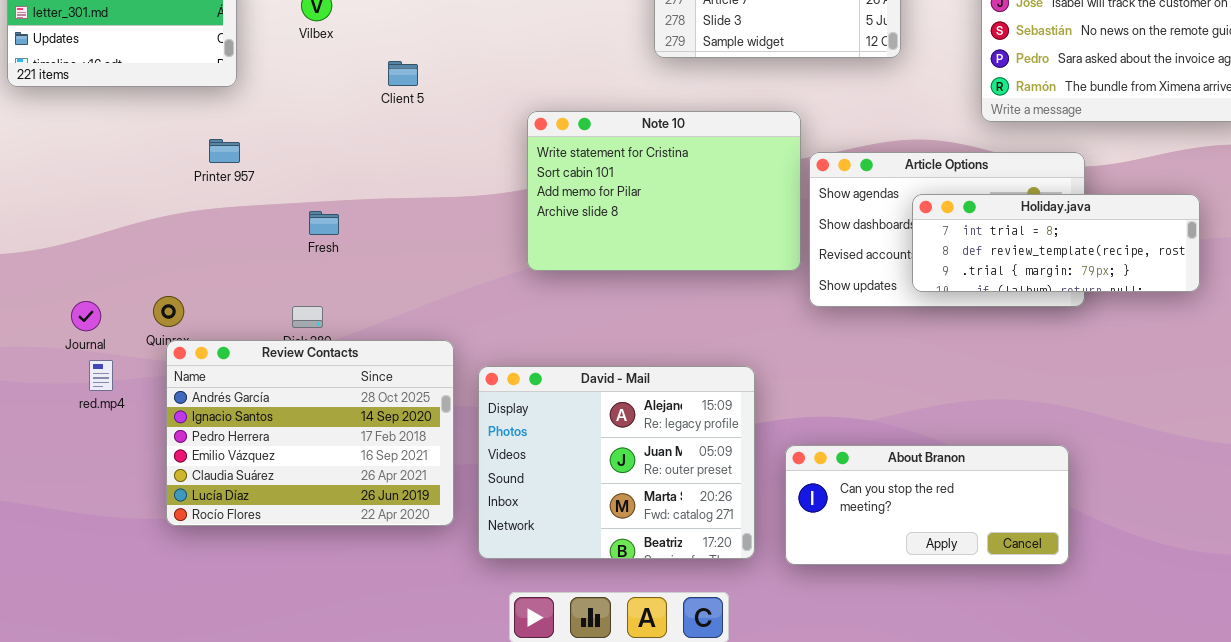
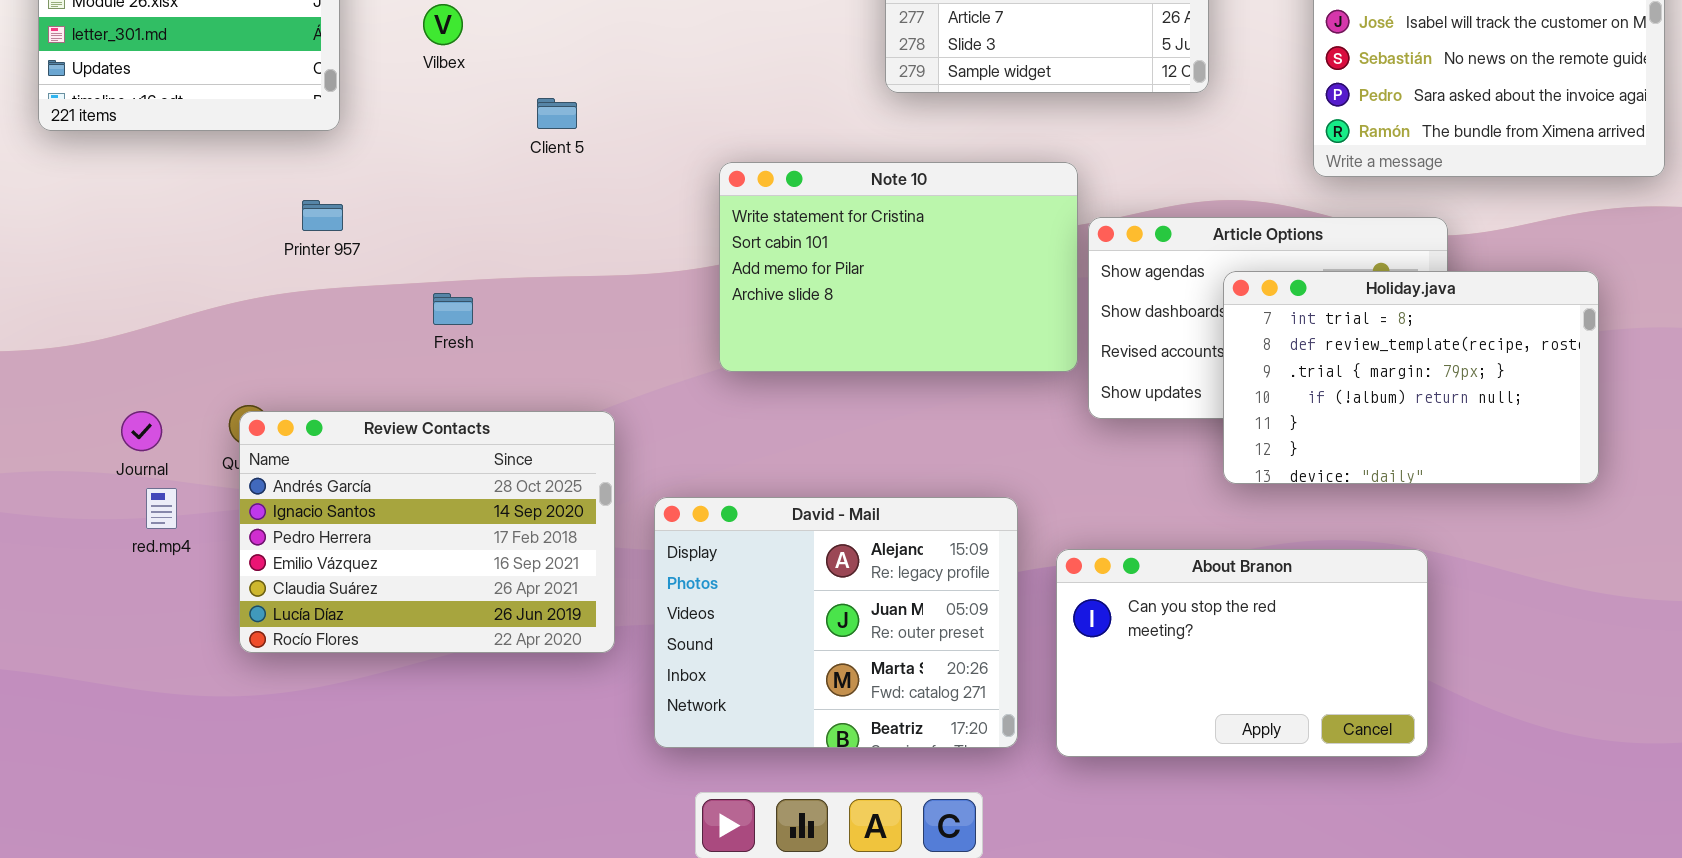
Holiday.java: [912,194,1200,292] -> [1223,271,1599,484], resized
Review Contacts: [166,340,454,526] -> [239,411,615,653], moved
About Branon: [785,445,1069,565] -> [1056,549,1428,757], resized

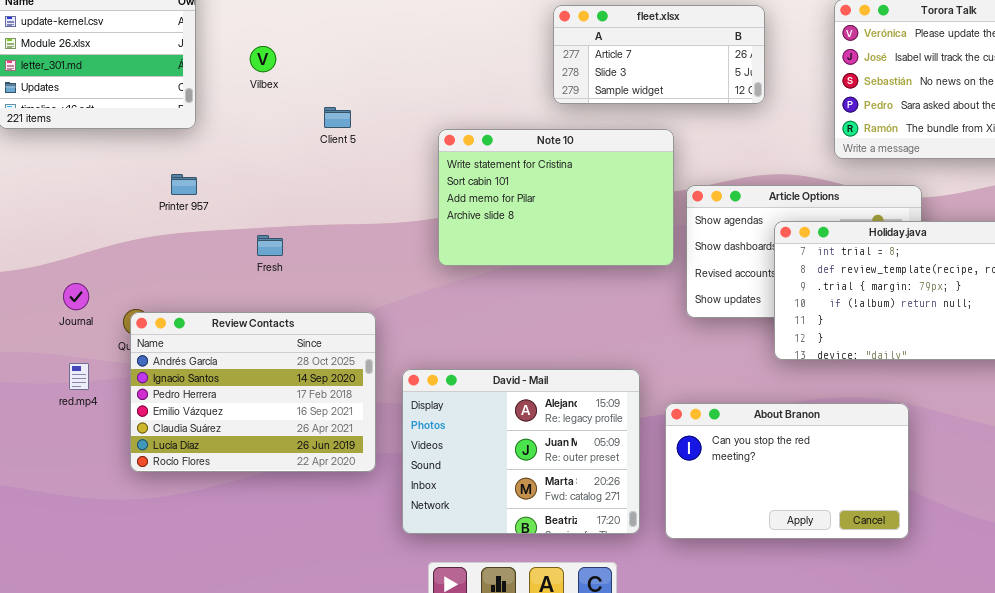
Note 10: [719,162,1078,372] -> [438,129,674,266], moved
Journal: [121,411,162,451] -> [63,283,89,310], moved

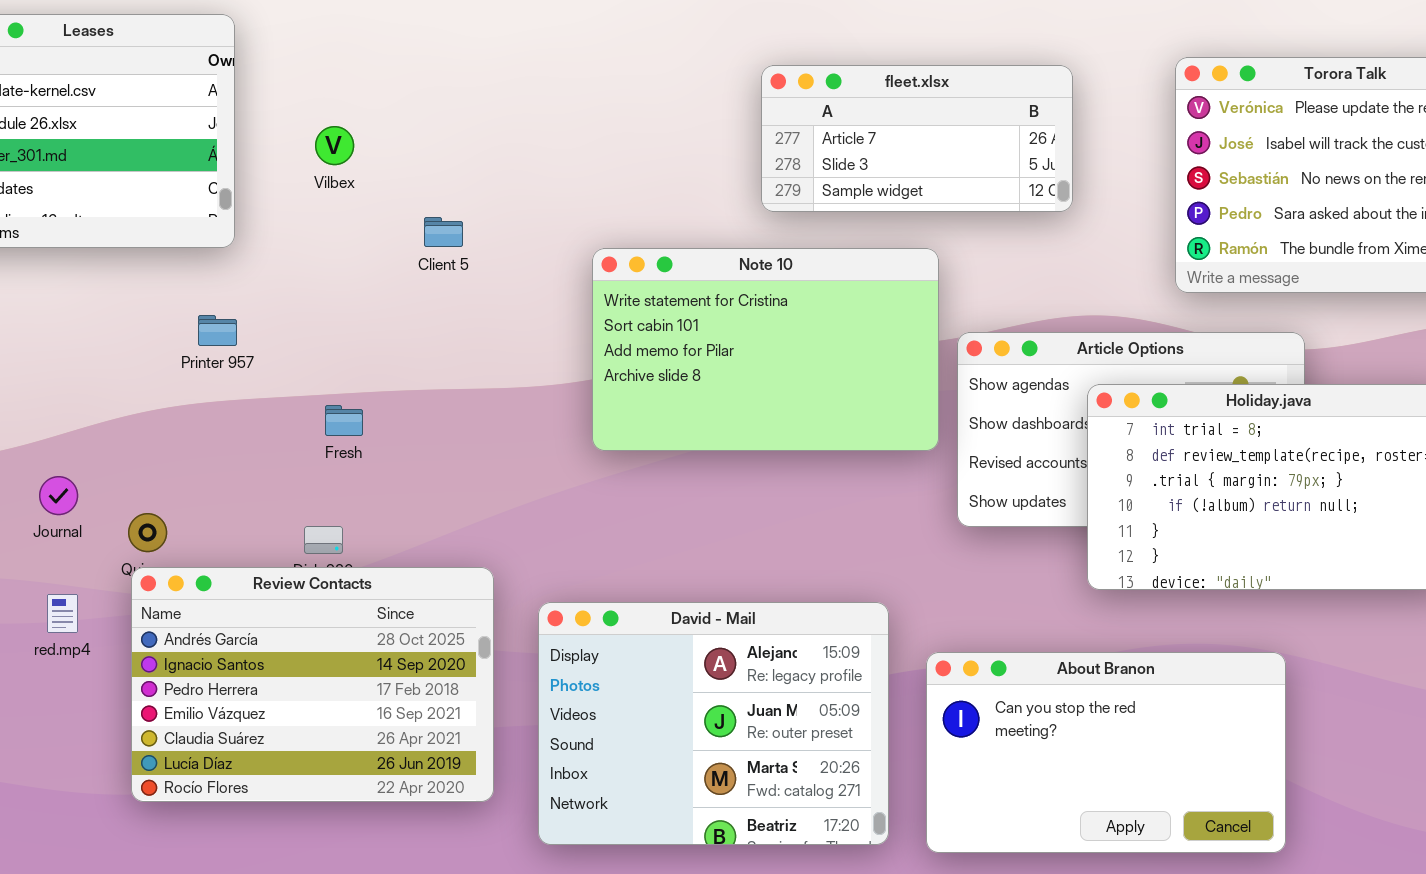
Review Contacts: [130,312,376,472] -> [131,567,494,802], moved

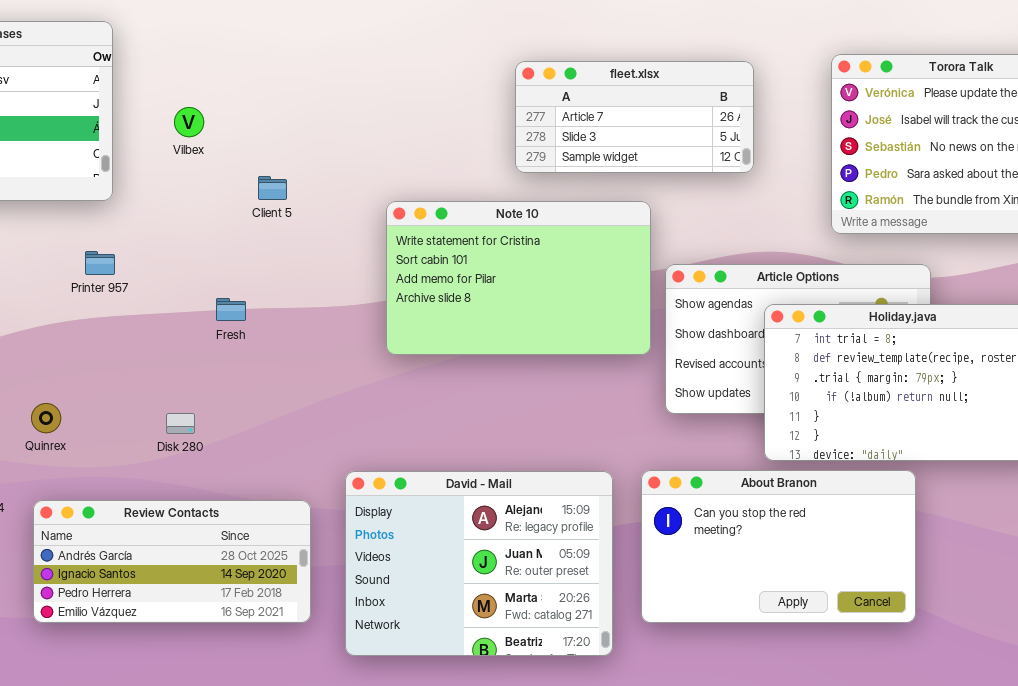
Fresh: [325,405,363,436] -> [216,298,246,321], moved
Review Contacts: [131,567,494,802] -> [33,500,311,623], resized
About Branon: [926,652,1286,853] -> [641,470,916,623], moved

